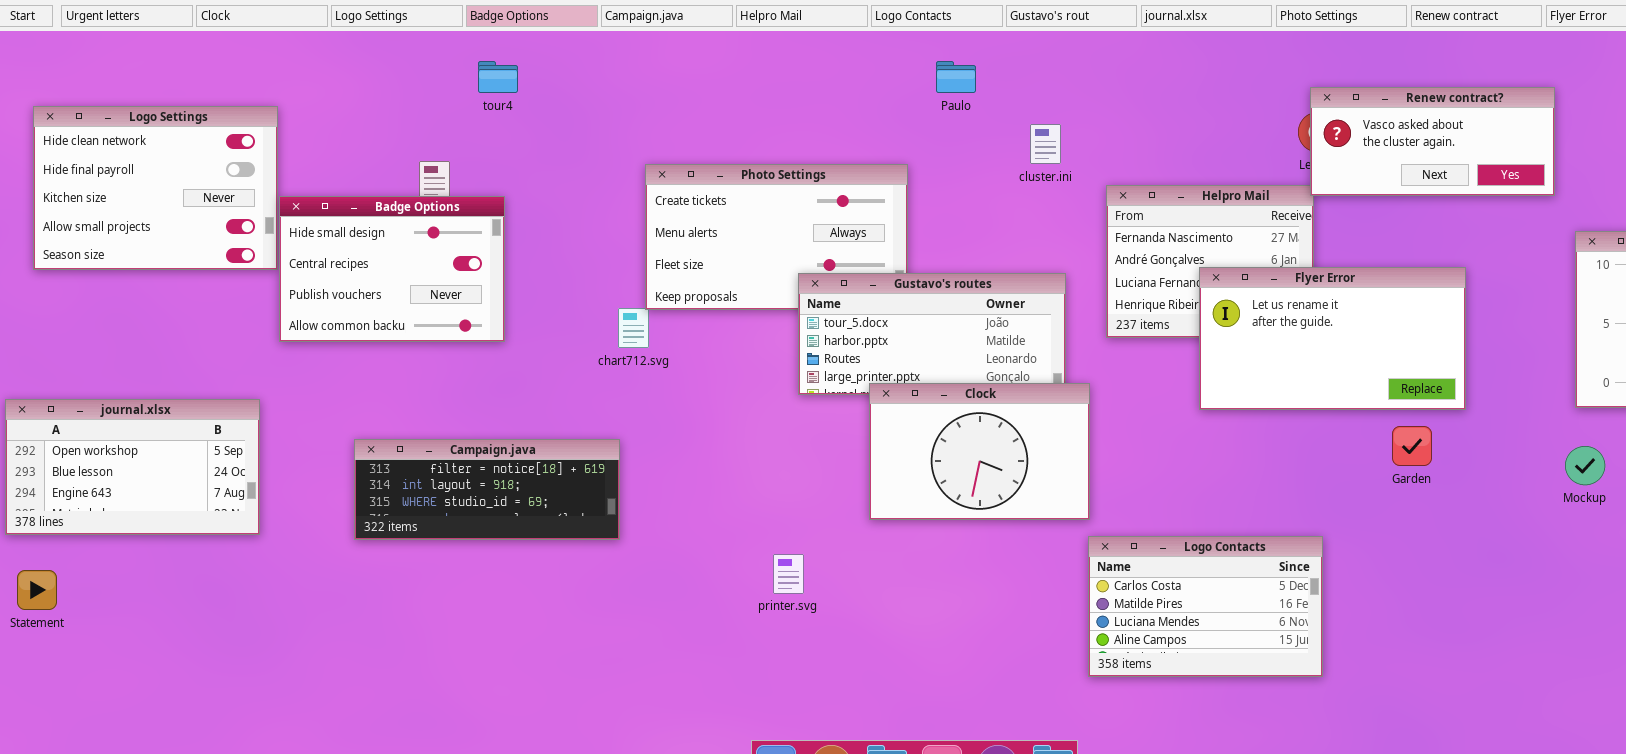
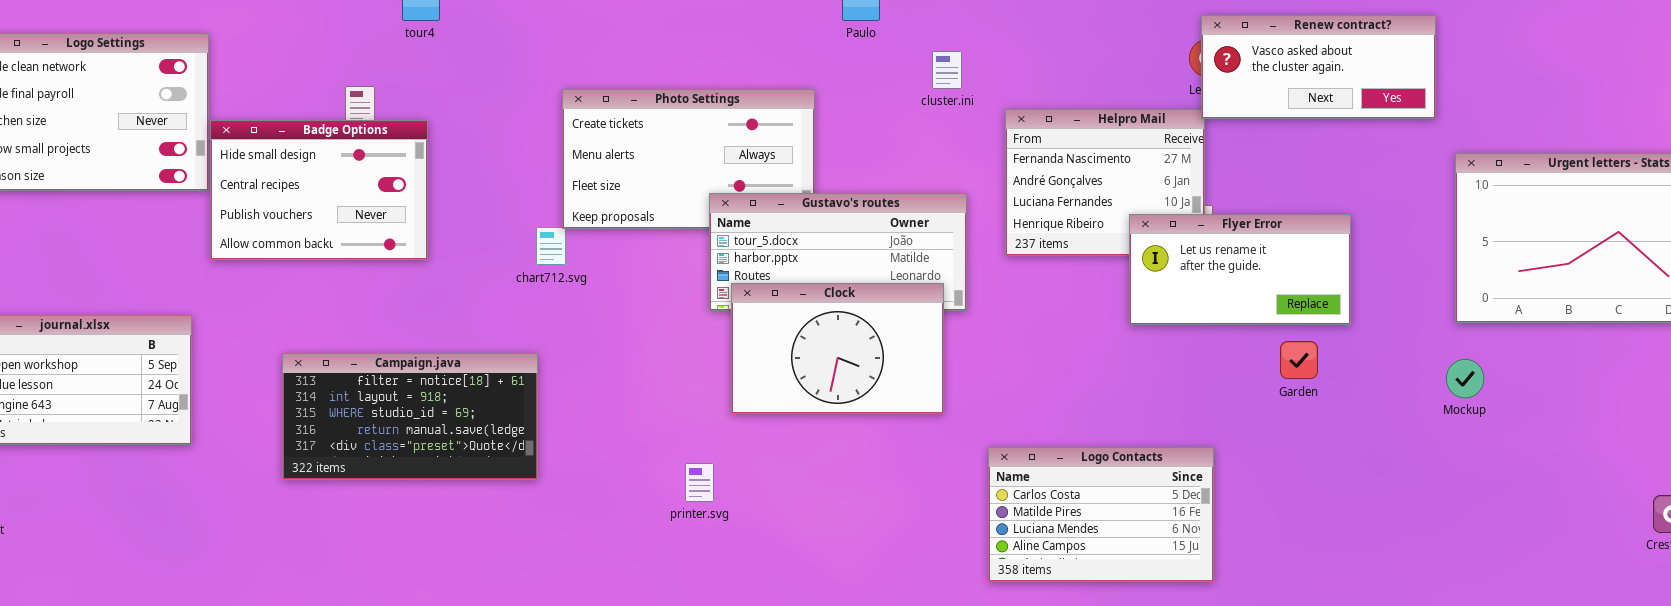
Flyer Error: [1199,267,1466,410] -> [1129,214,1351,325], resized
Clock: [869,383,1090,520] -> [731,283,944,414], moved
Campaign.java: [354,439,620,540] -> [282,353,538,480], resized

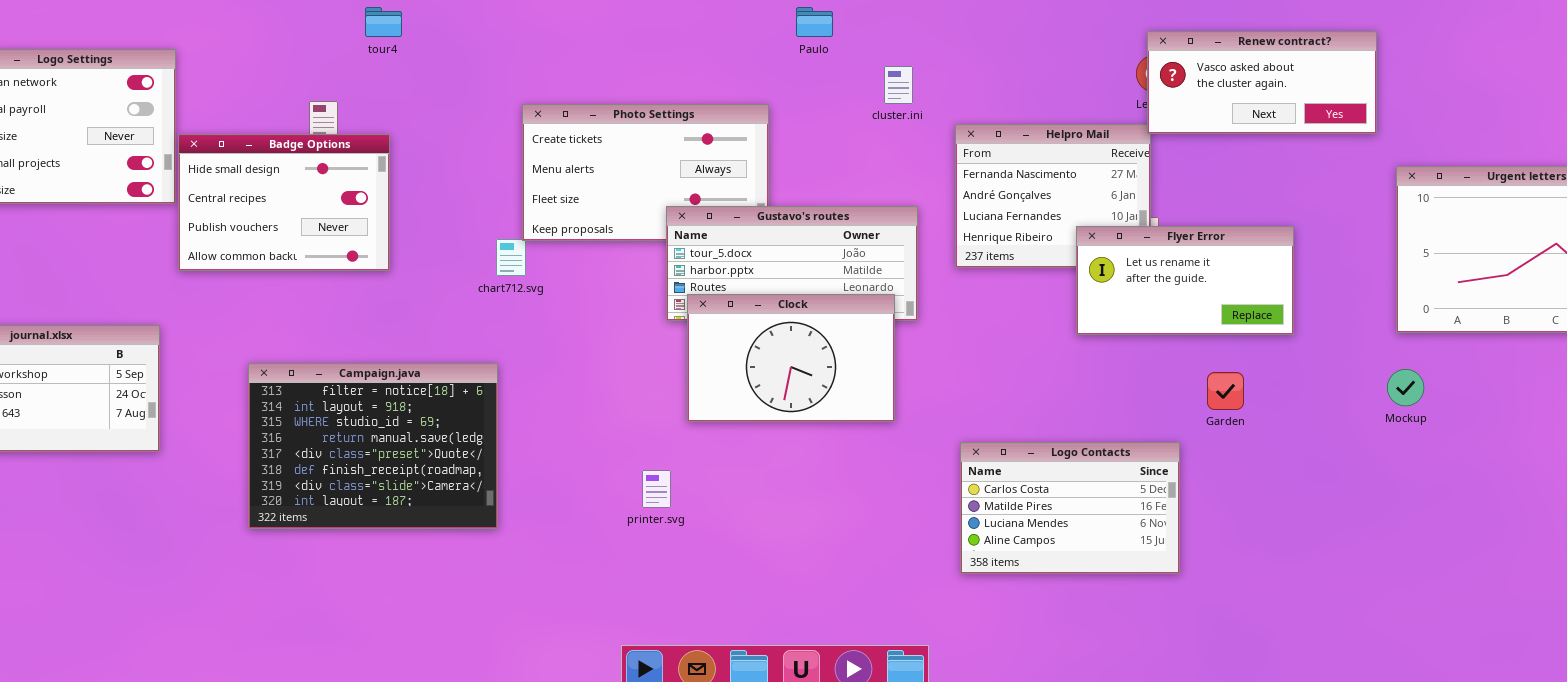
Garden: [1280,341,1318,379] -> [1207,372,1244,410], moved
Campaign.java: [282,353,538,480] -> [248,363,498,529], resized
Logo Contacts: [988,447,1214,582] -> [960,442,1180,574], moved

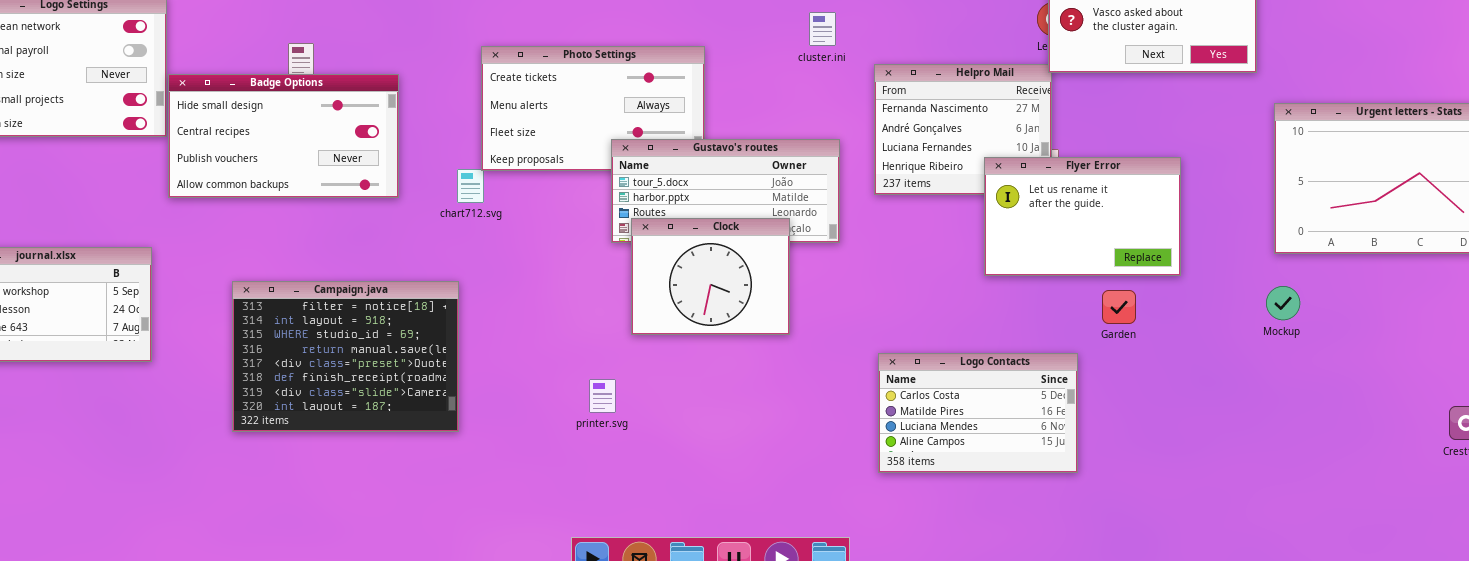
Badge Options: [178,134,390,271] -> [168,74,399,198], resized
Flyer Error: [1076,226,1294,335] -> [984,157,1181,276], resized
Clock: [687,294,895,422] -> [631,218,790,335], resized

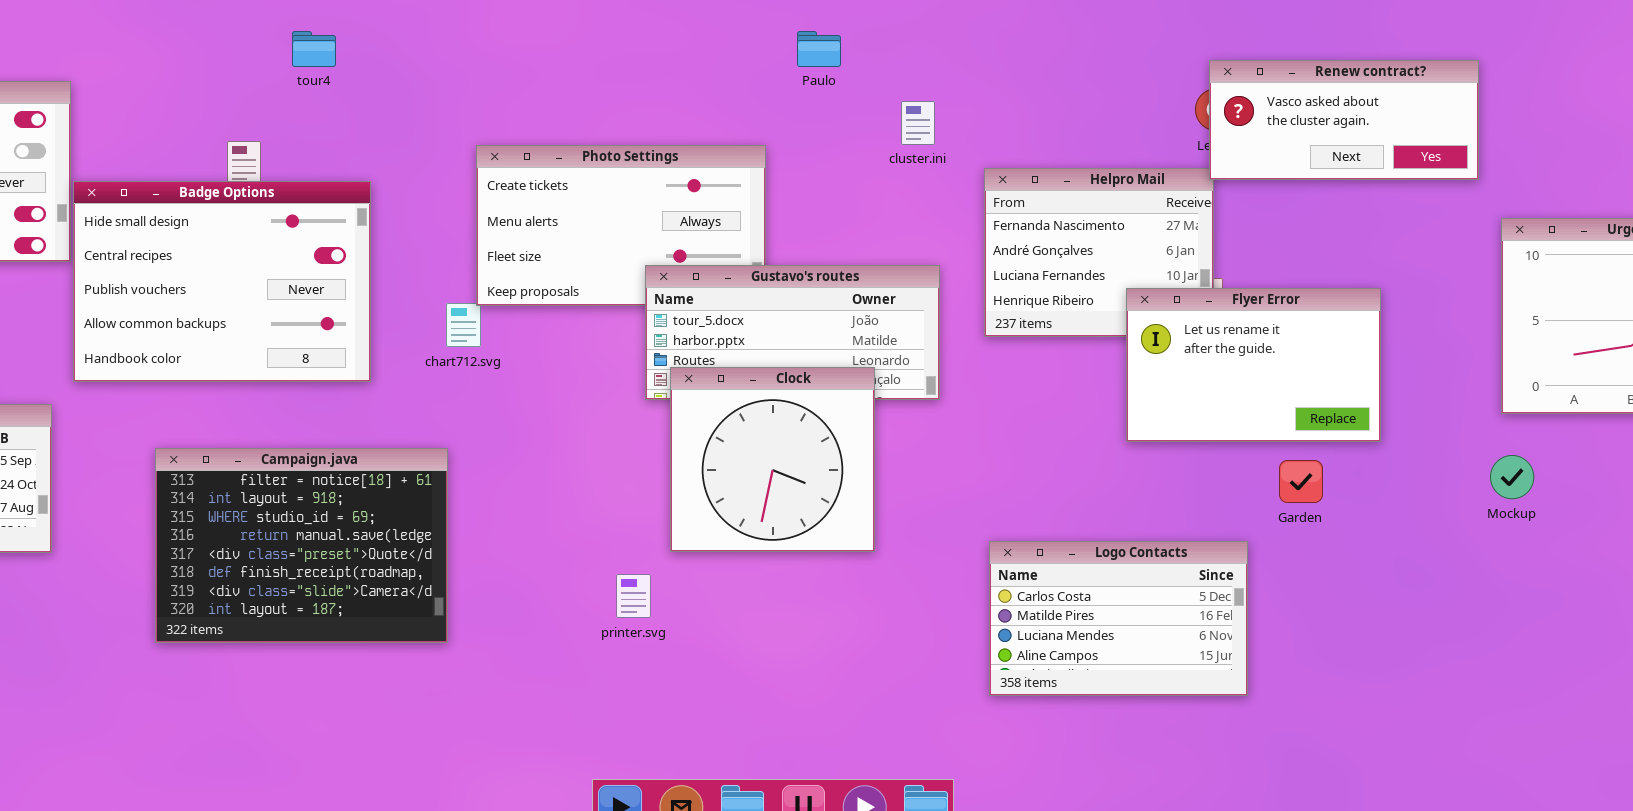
Badge Options: [168,74,399,198] -> [73,181,371,382], resized
Clock: [631,218,790,335] -> [670,367,875,552], resized

